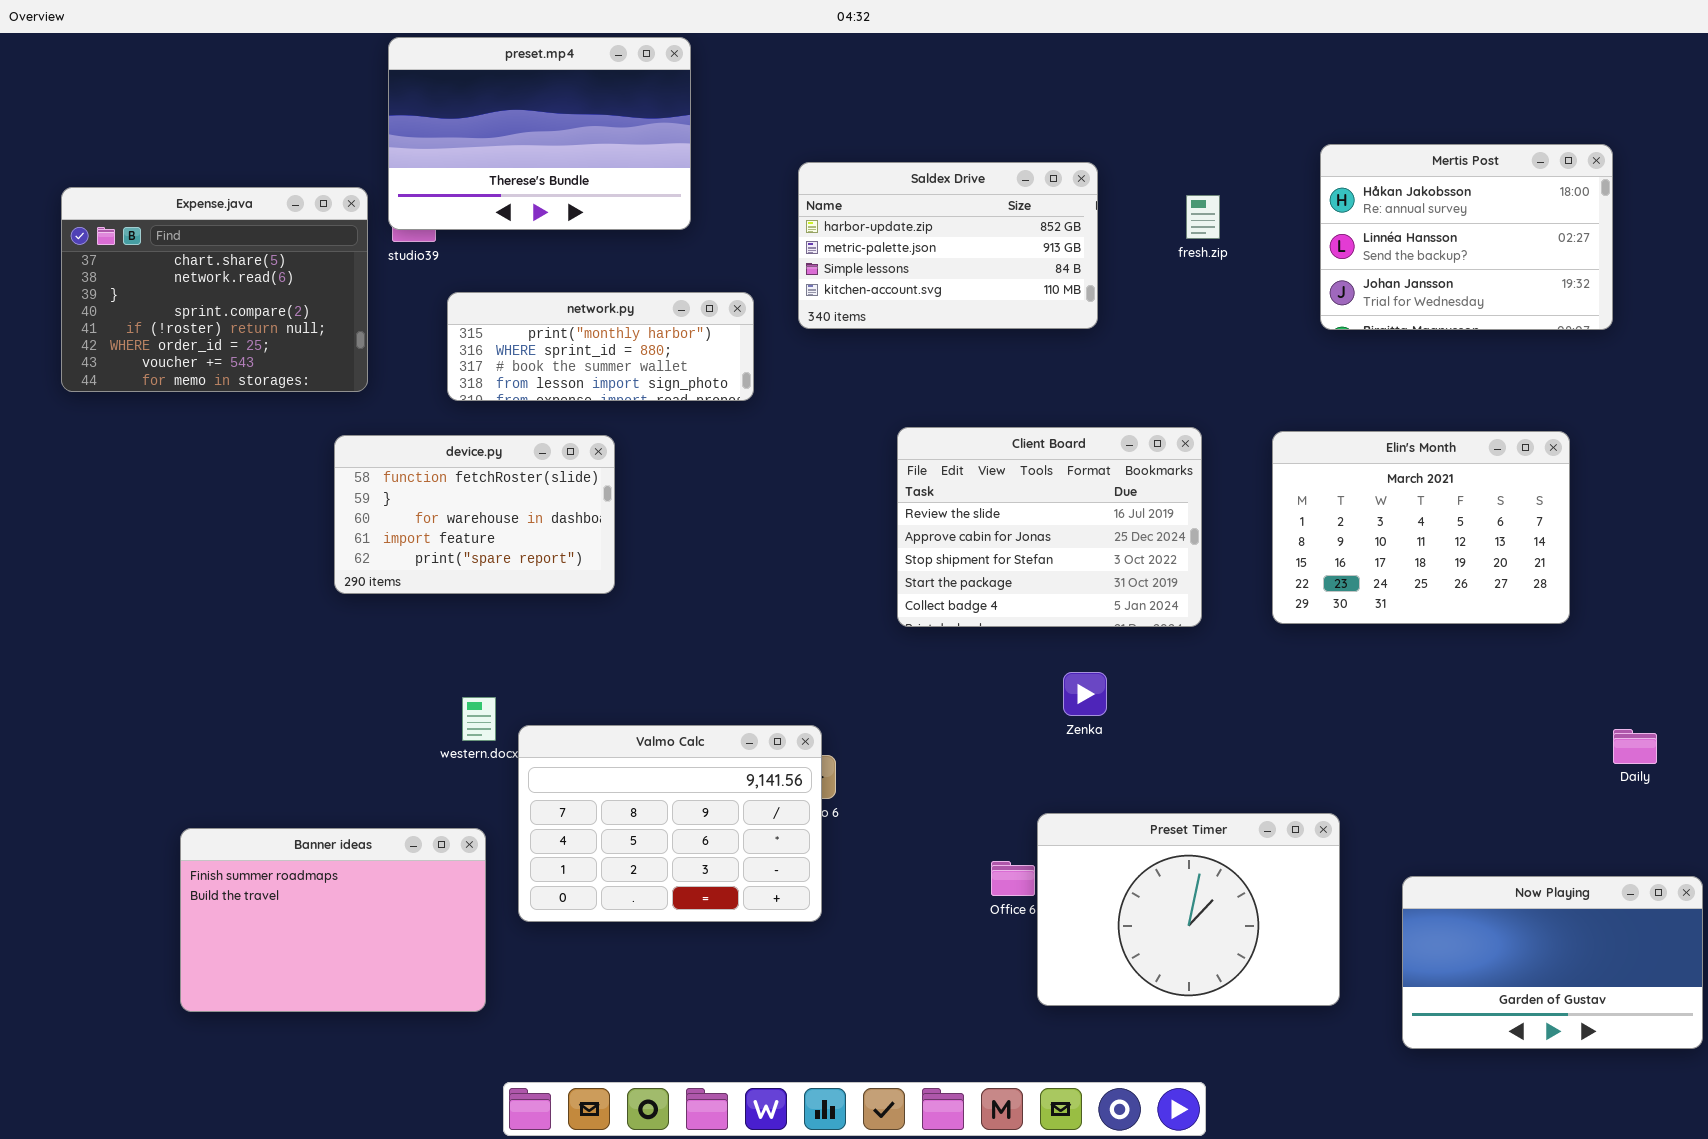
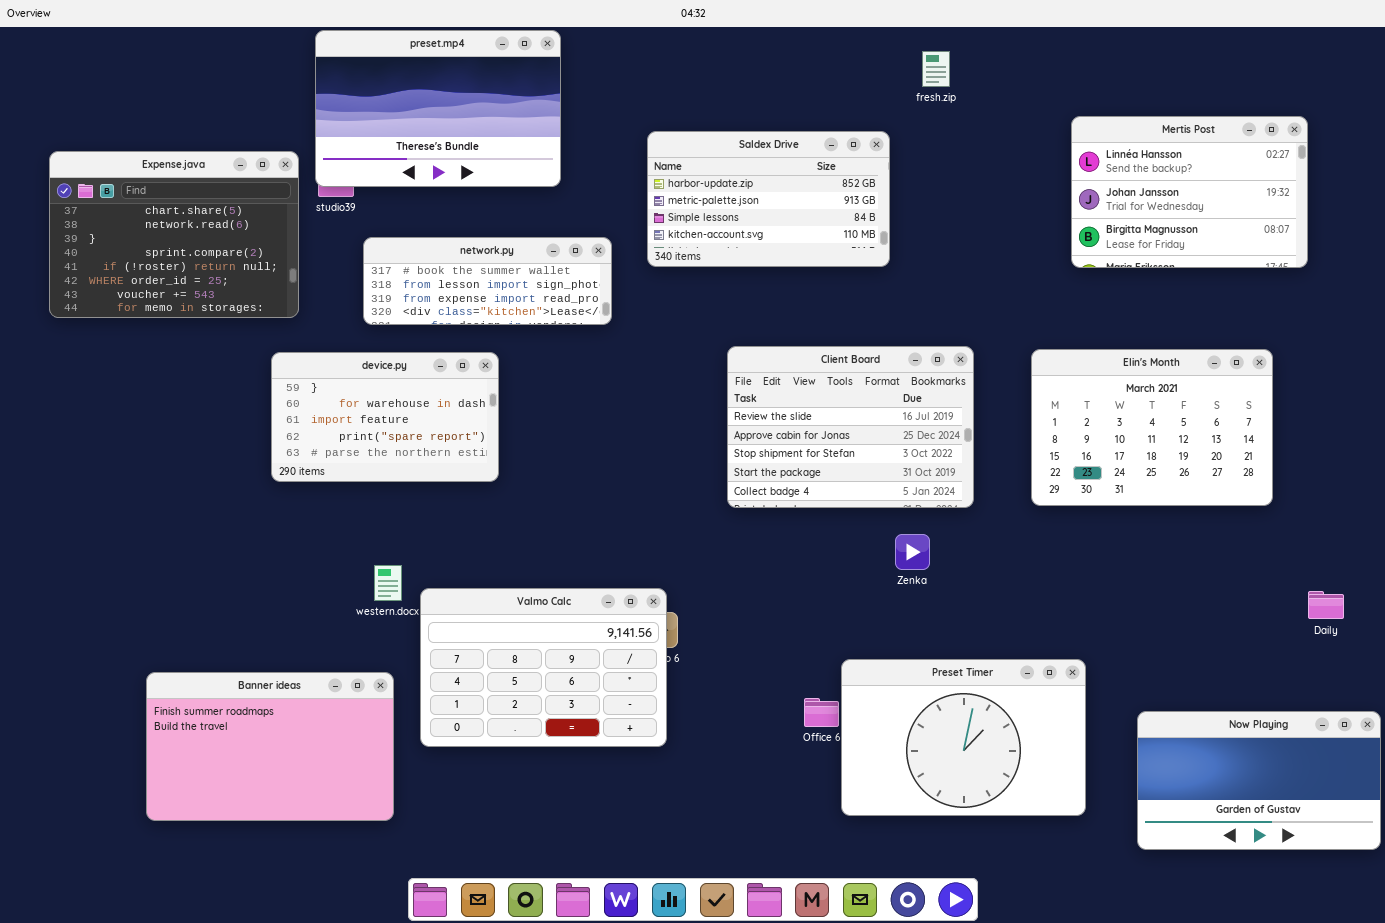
Mertis Post: [1320,144,1613,330] -> [1071,116,1308,268], scrolled down 1 row
fresh.zip: [1186,195,1220,239] -> [922,51,950,87], moved
network.py: [447,292,754,401] -> [363,237,612,325], scrolled down 2 rows
device.py: [334,435,615,594] -> [271,352,499,482], scrolled down 1 row
Zenka: [1063,672,1107,716] -> [895,534,930,570], moved

